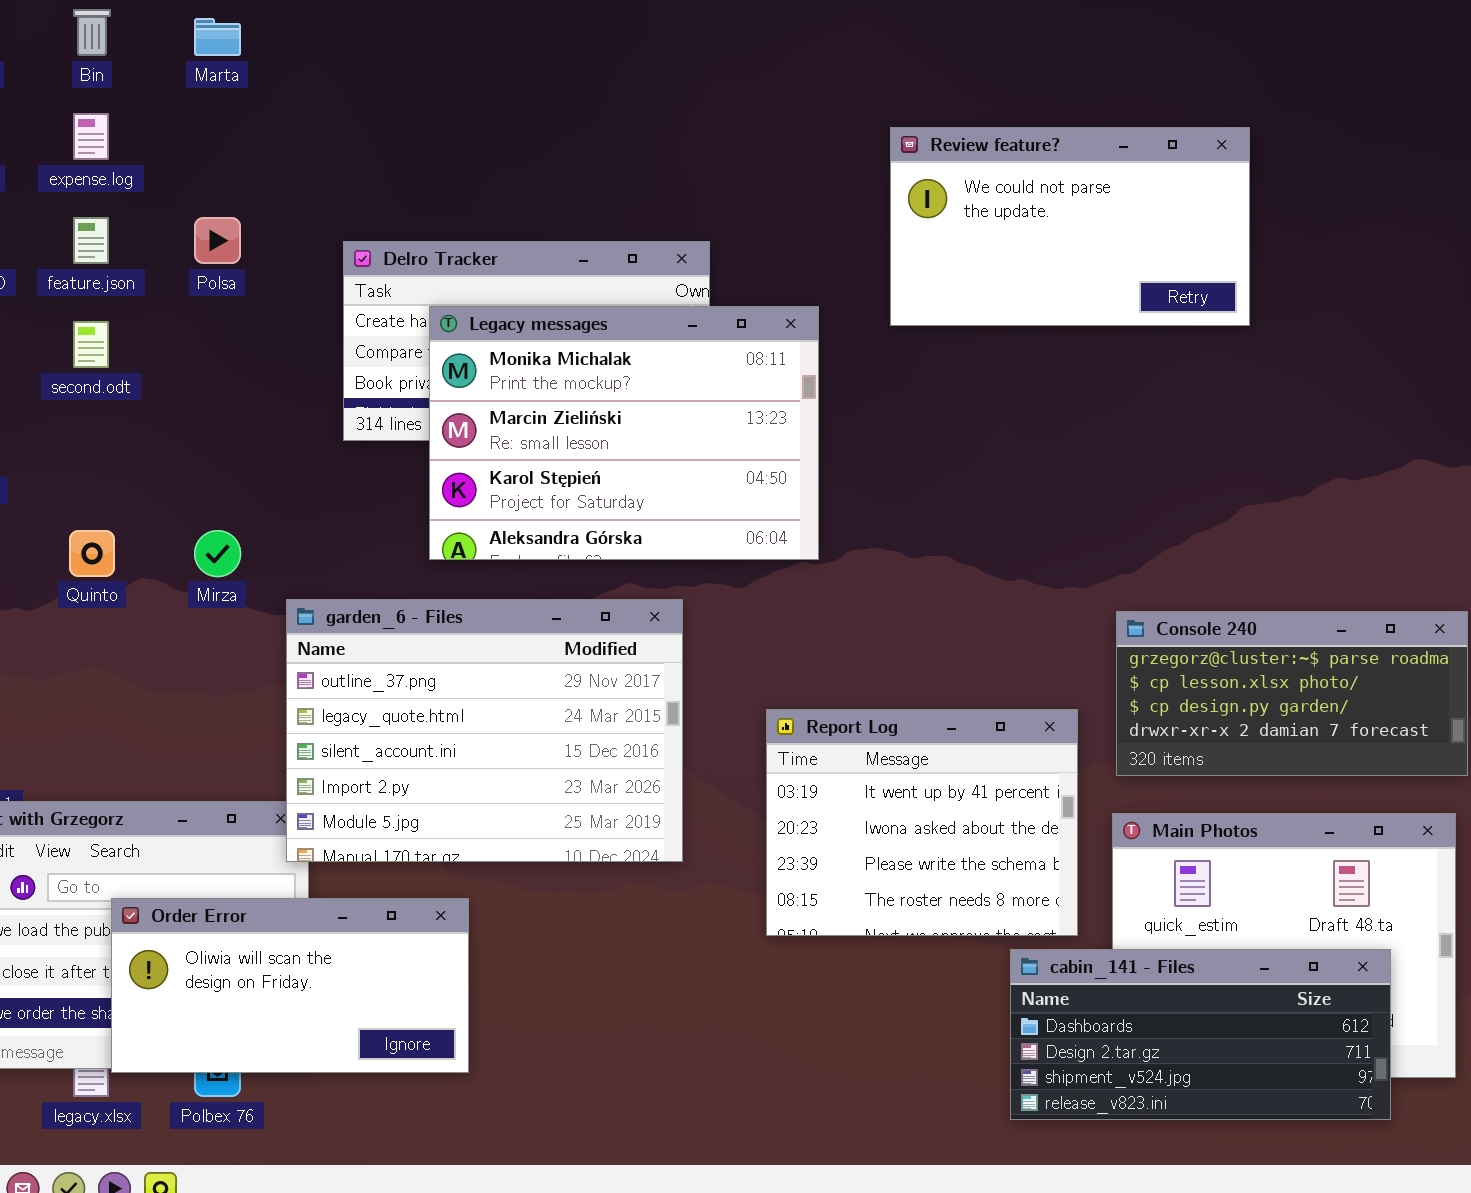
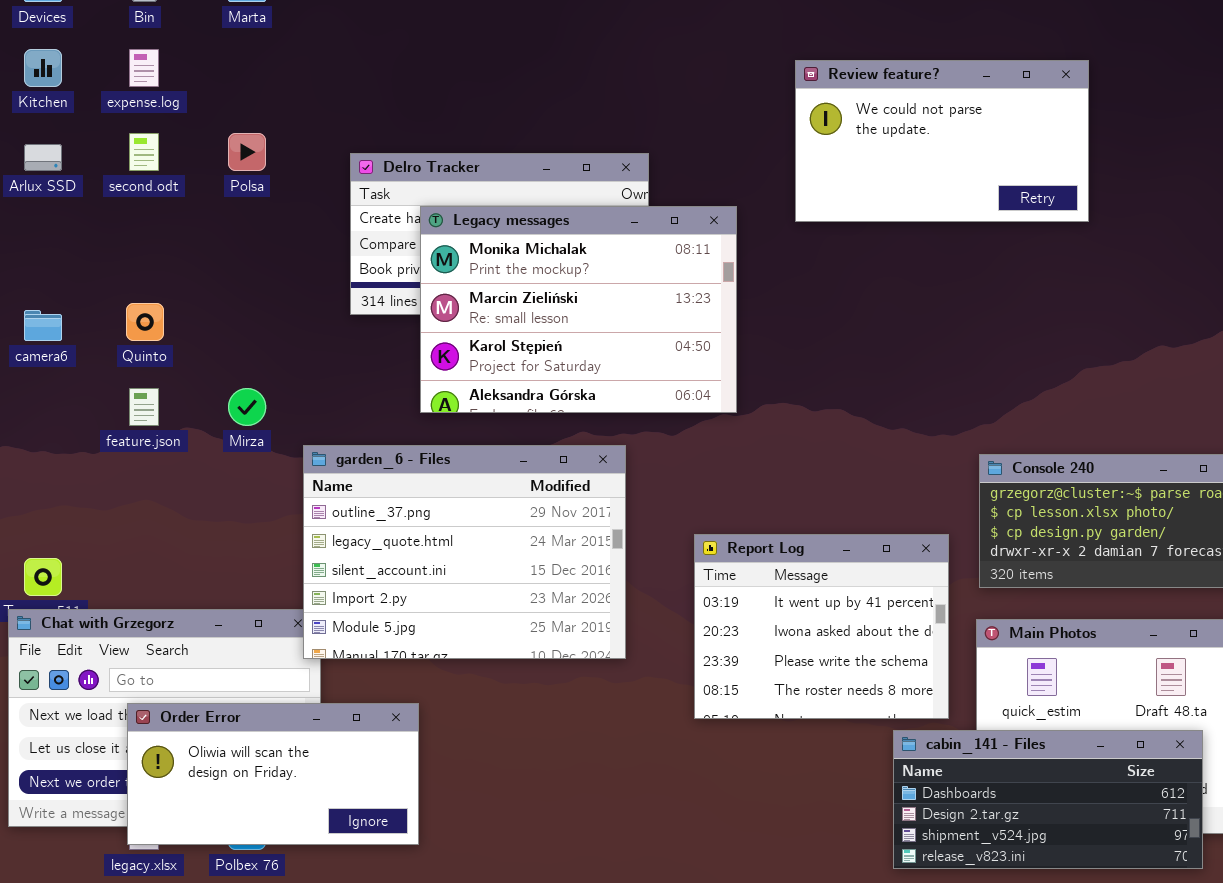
feature.json: [73,217,109,264] -> [129,388,159,426], moved
second.odt: [73,321,109,368] -> [129,133,159,171], moved
Quinto: [69,530,115,577] -> [126,303,164,341], moved
Order Error: [111,898,469,1073] -> [127,703,419,845], moved

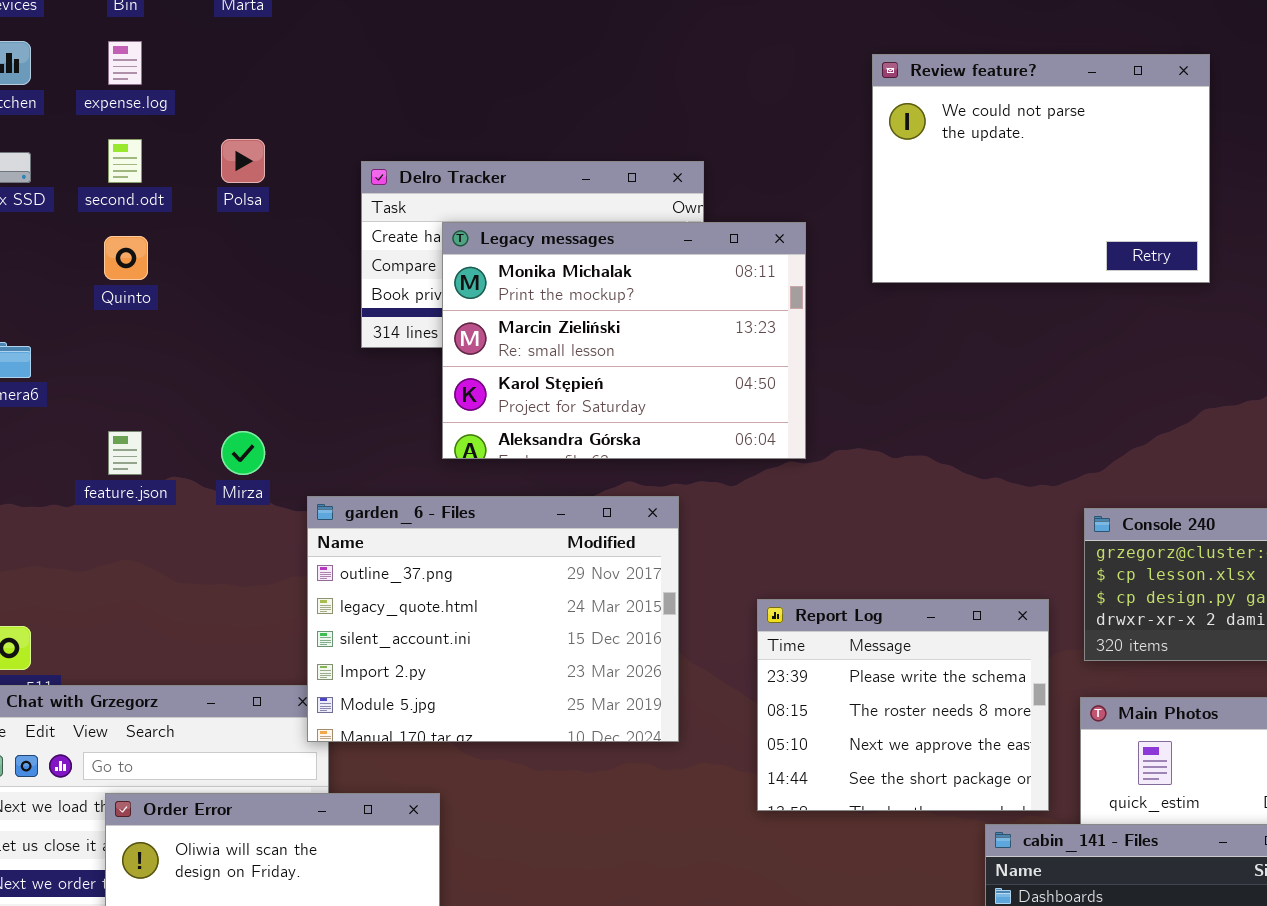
Review feature?: [795,60,1089,222] -> [872,54,1210,283], resized
Quinto: [126,303,164,341] -> [104,236,148,280], moved
Report Log: [694,534,949,719] -> [757,599,1049,811], scrolled down 2 rows

